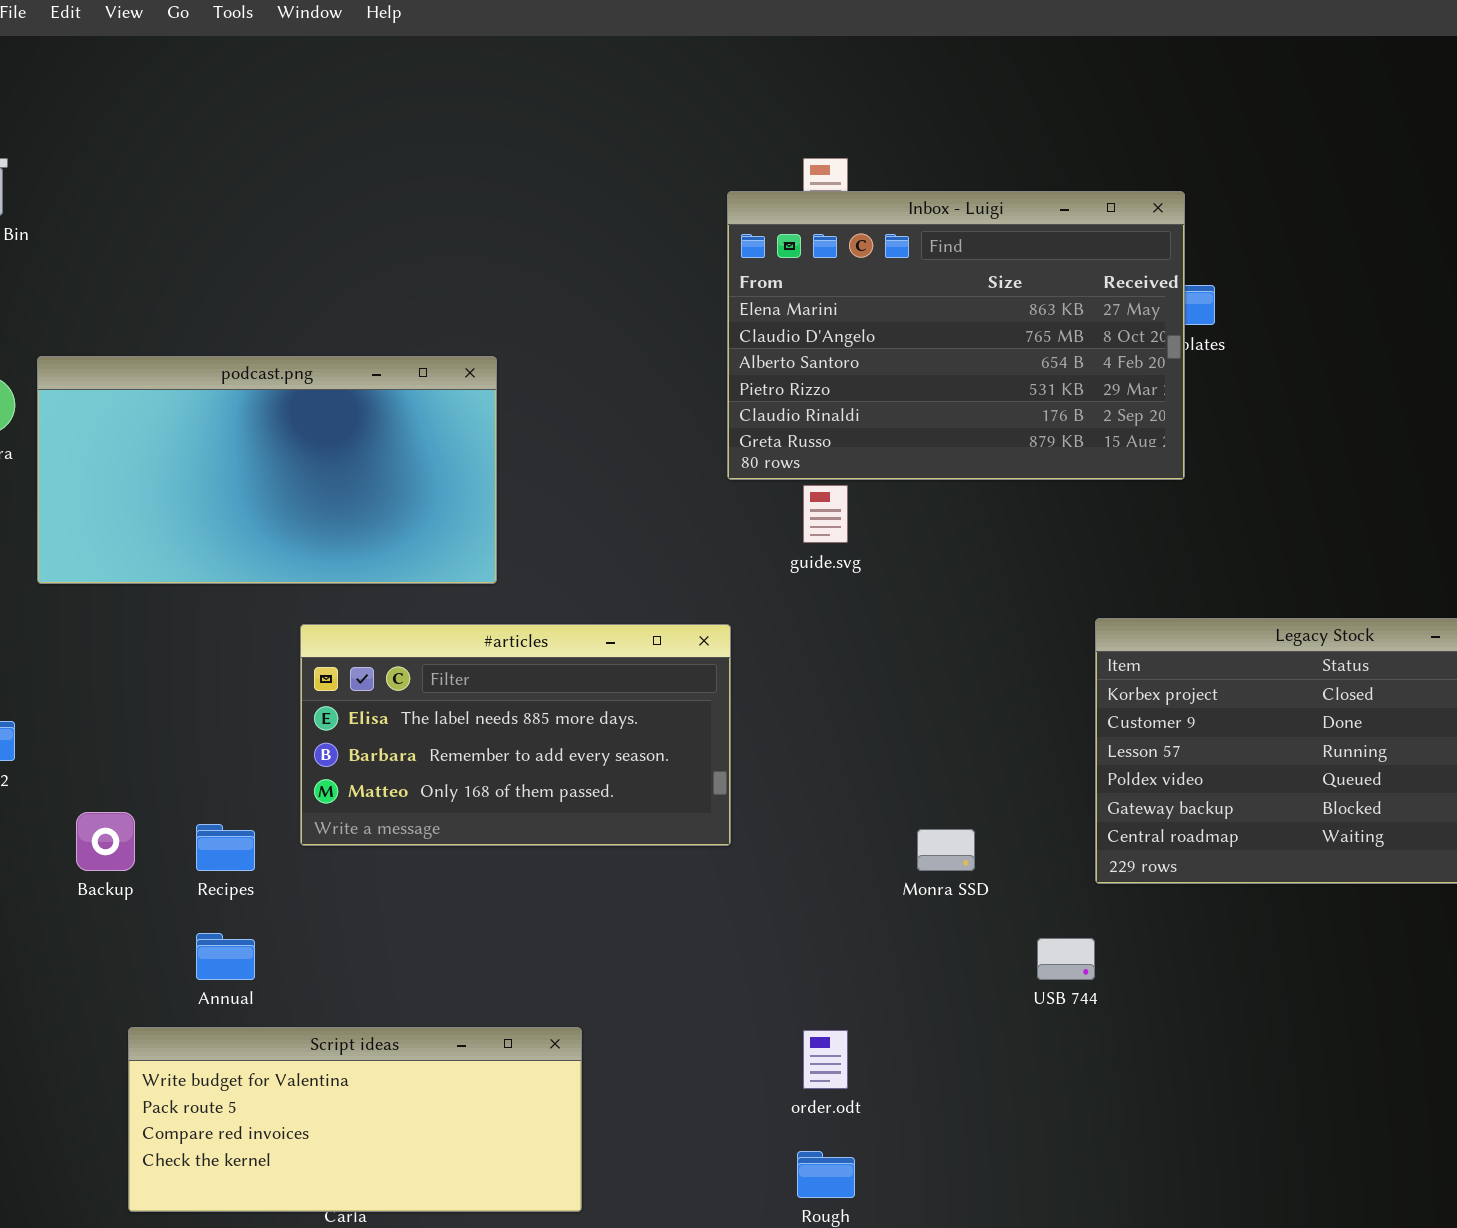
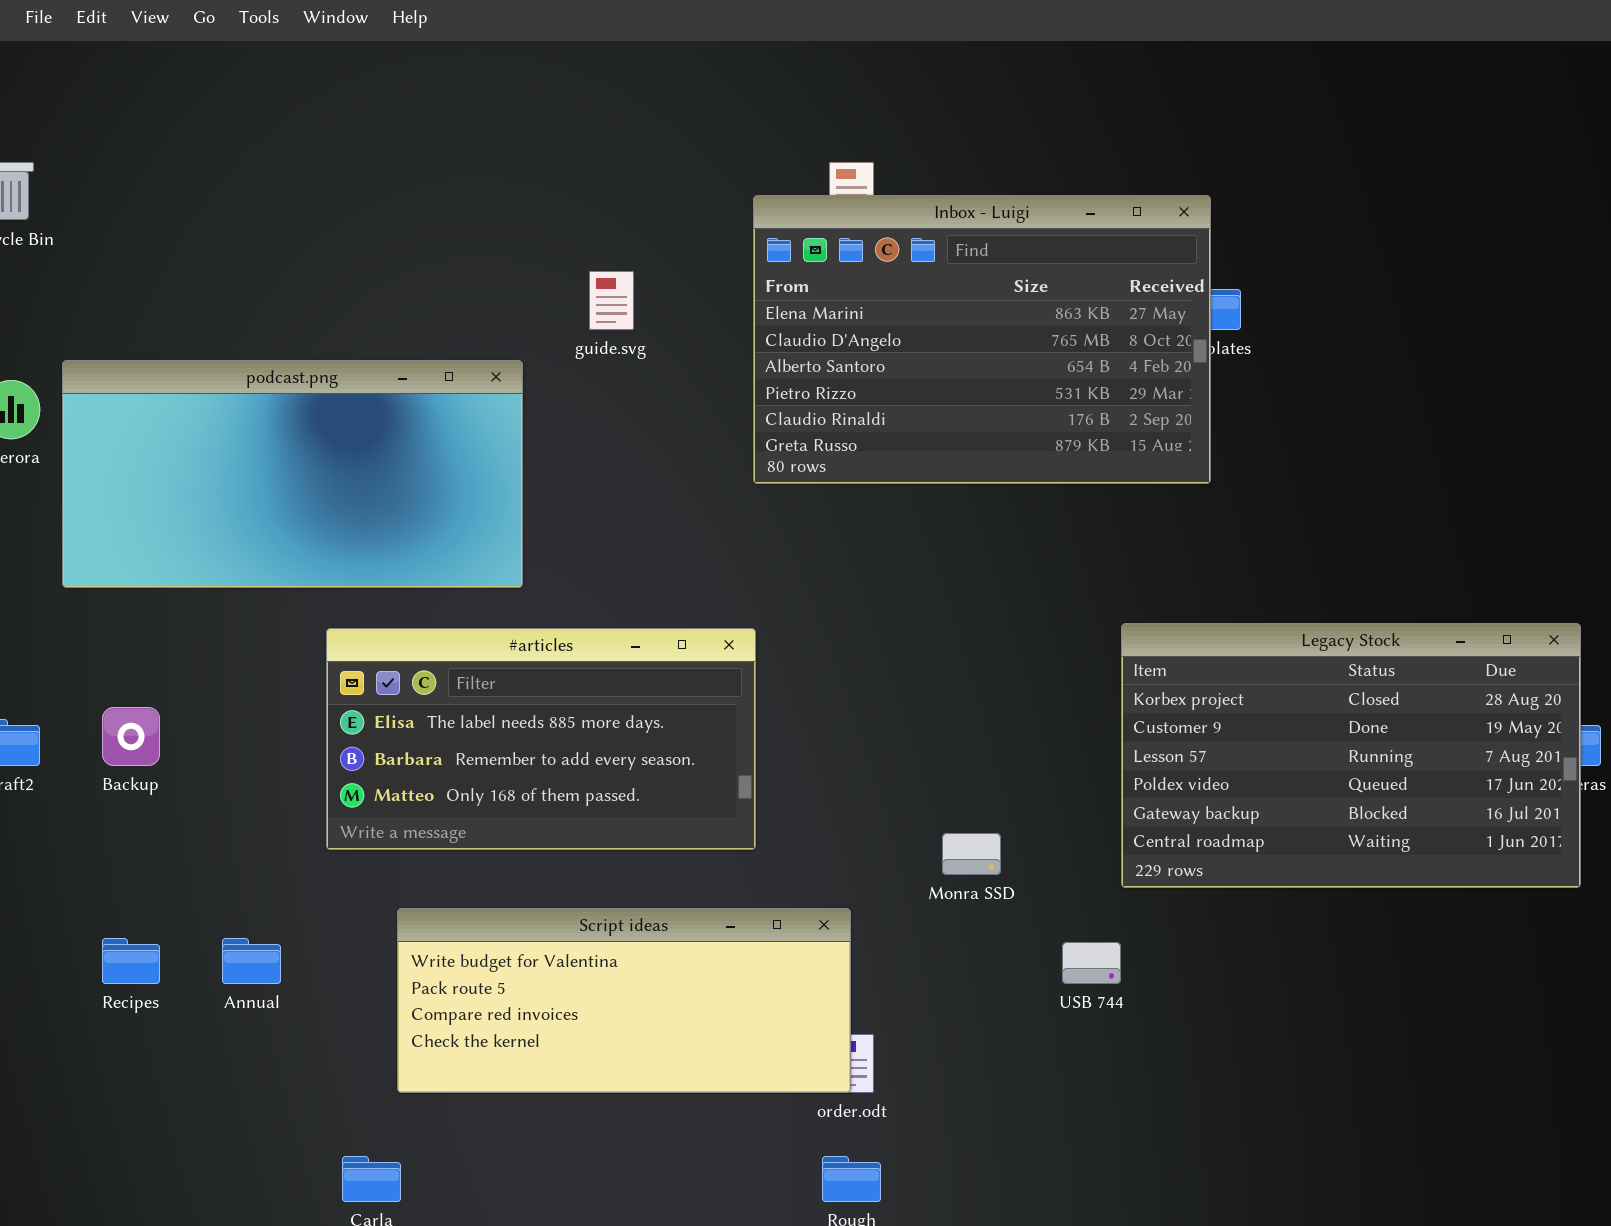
guide.svg: [803,485,848,543] -> [589,271,634,330], moved
Backup: [76,812,135,871] -> [102,707,160,766], moved
Recipes: [196,824,255,871] -> [102,938,160,984], moved
Script ideas: [128,1027,582,1212] -> [397,908,851,1093], moved

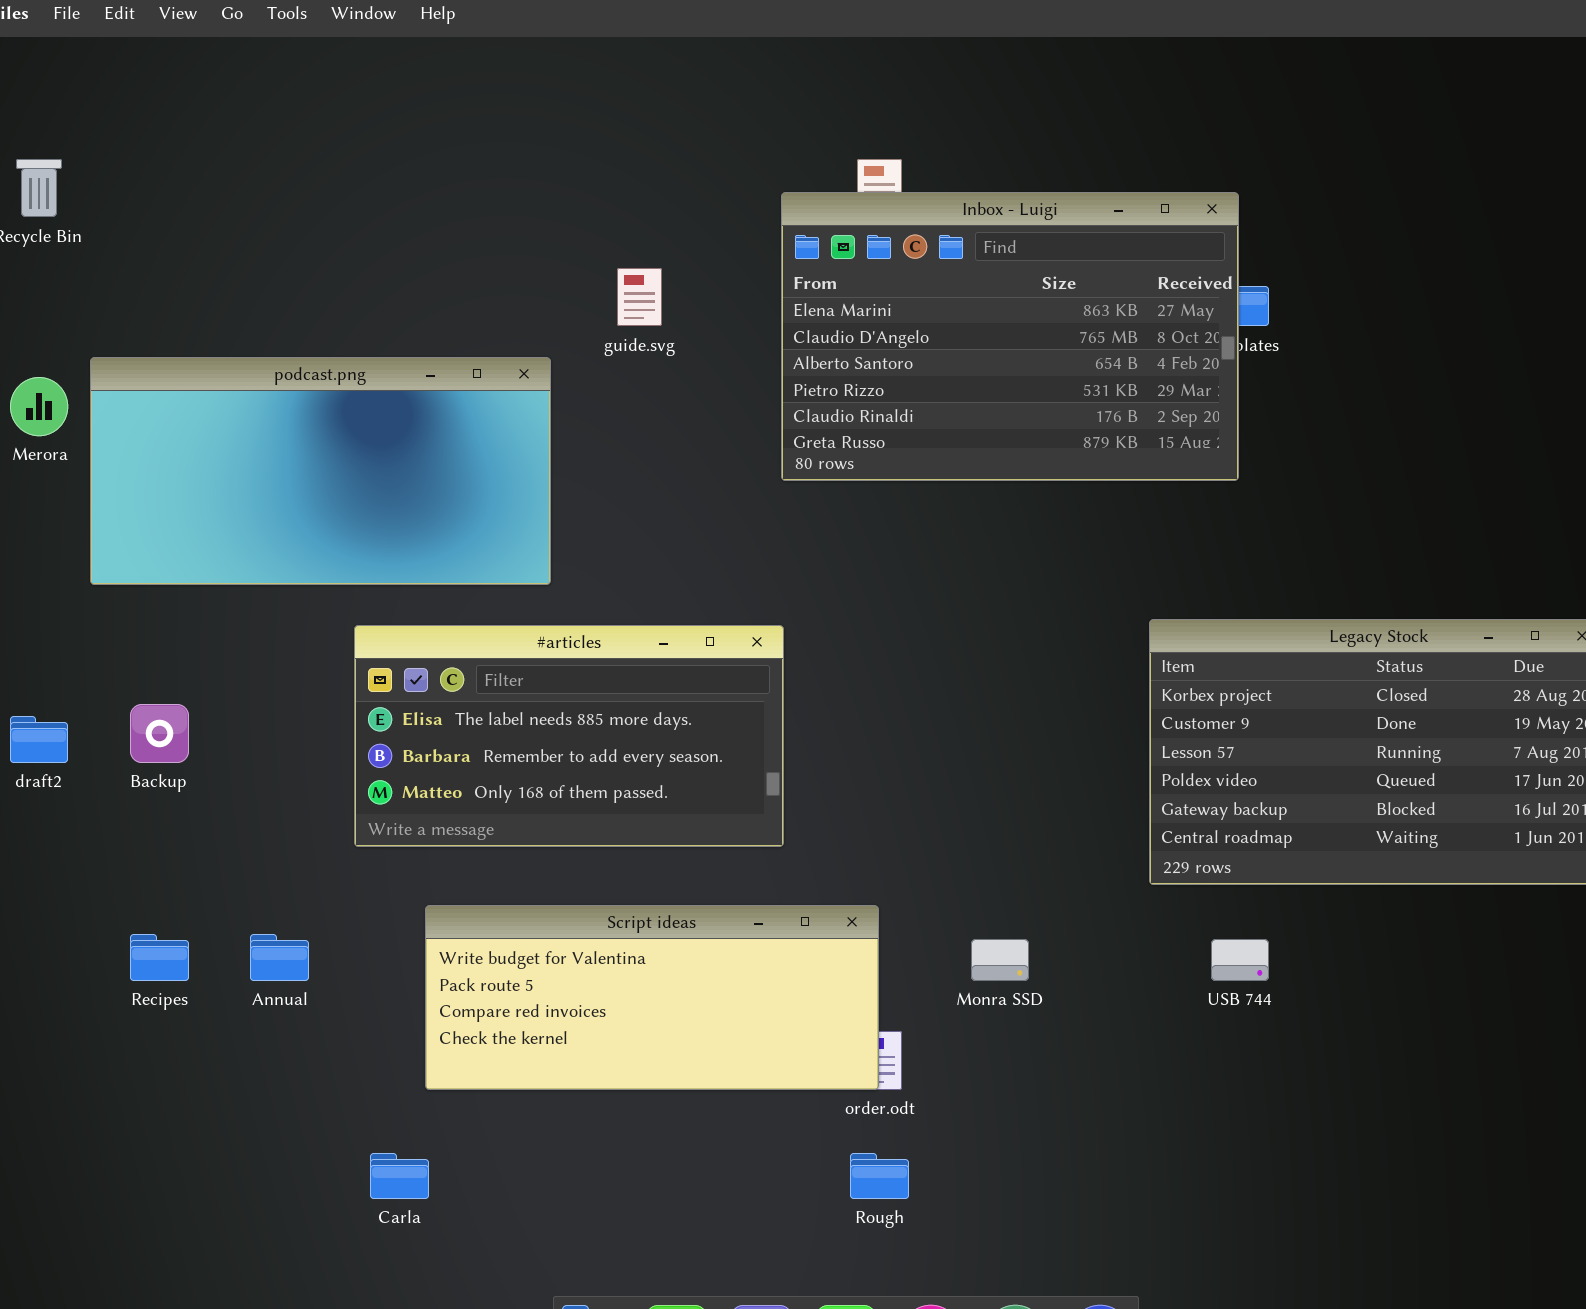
Monra SSD: [942,833,1001,875] -> [971,939,1029,981], moved
USB 744: [1062,942,1121,984] -> [1211,939,1269,981], moved

